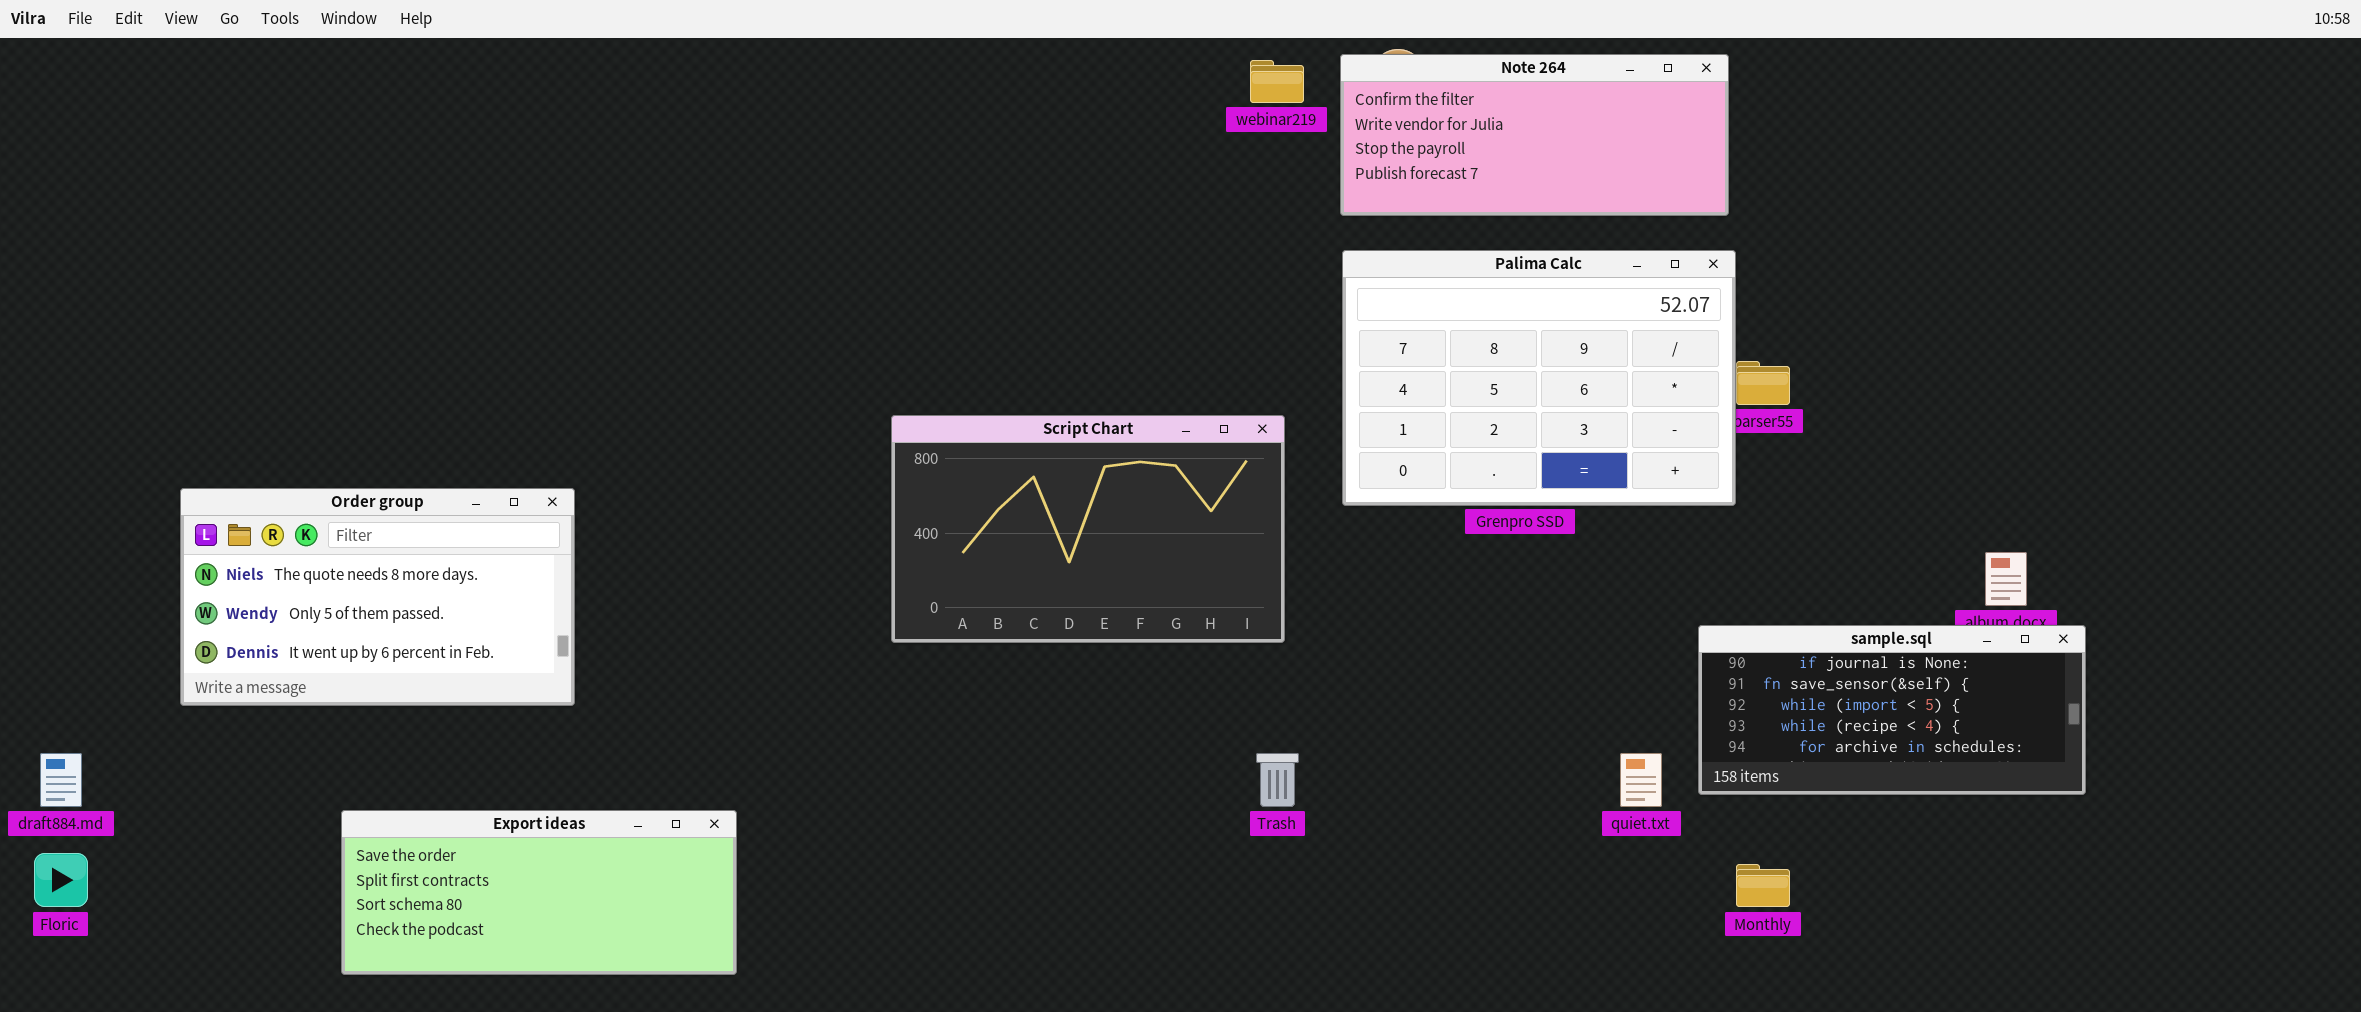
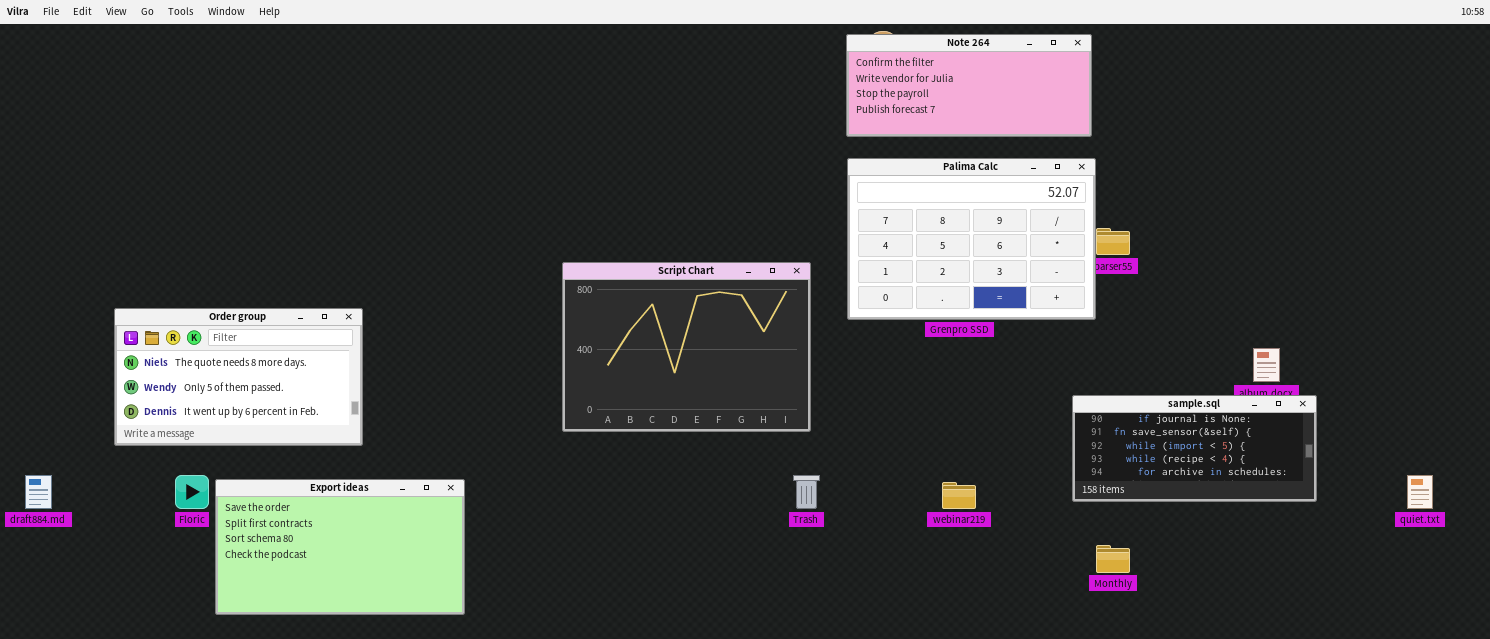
webinar219: [1250,60,1304,103] -> [942,482,976,509], moved
Script Chart: [891,415,1285,643] -> [562,262,811,432], resized
quiet.txt: [1620,753,1662,807] -> [1407,475,1433,509], moved
Export ideas: [341,810,737,975] -> [215,479,465,615], resized
Floric: [34,853,88,907] -> [175,475,209,509], moved

